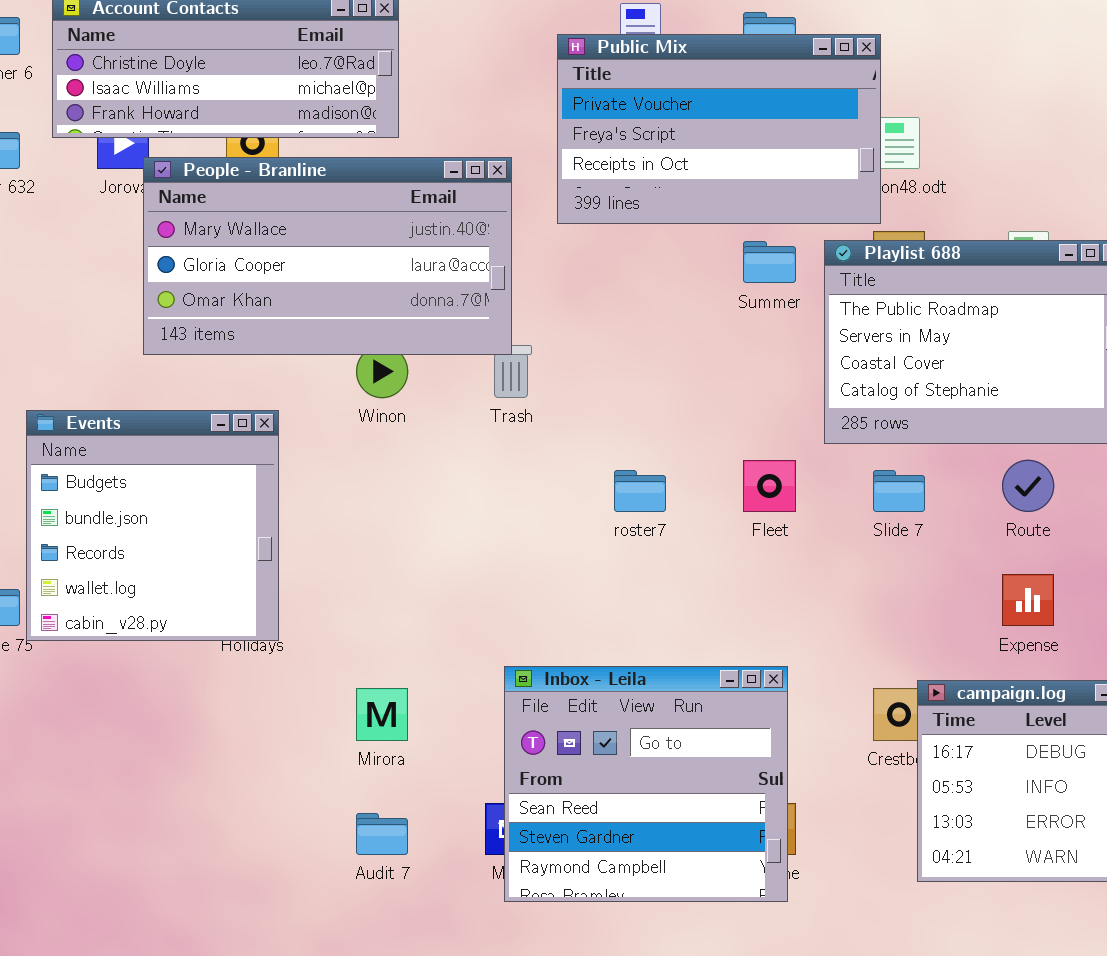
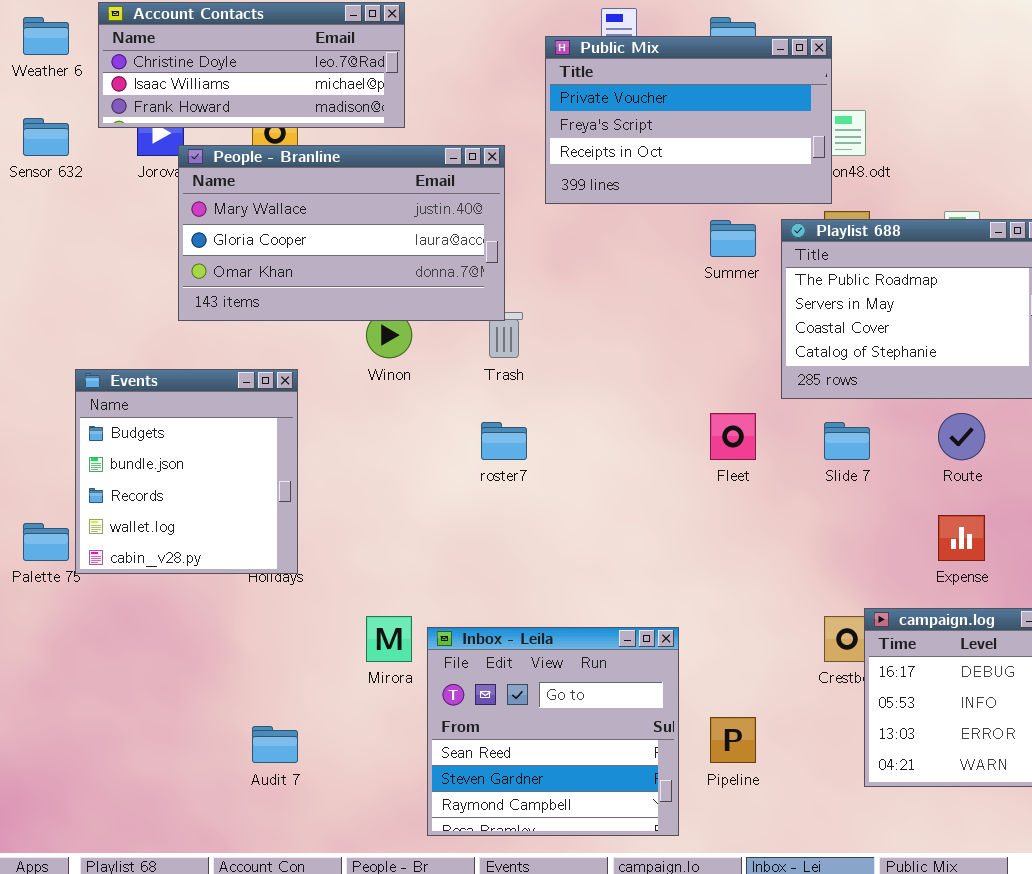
roster7: [614,470,666,512] -> [481,422,527,460], moved
Inbox - Leila: [504,666,788,902] -> [427,627,679,836], moved
Audit 7: [356,813,408,855] -> [252,726,298,763], moved

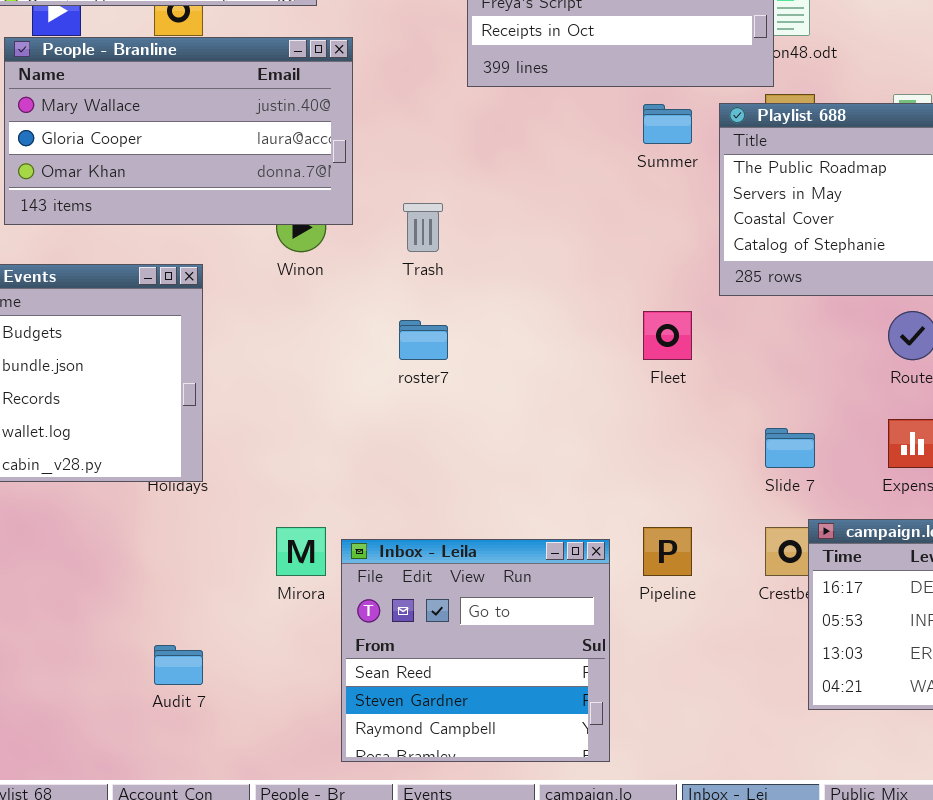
People - Branline: [178,145,505,321] -> [4,37,353,225], moved
Slide 7: [824,422,870,460] -> [765,428,815,468], moved
Pipeline: [710,717,756,763] -> [643,527,692,576], moved

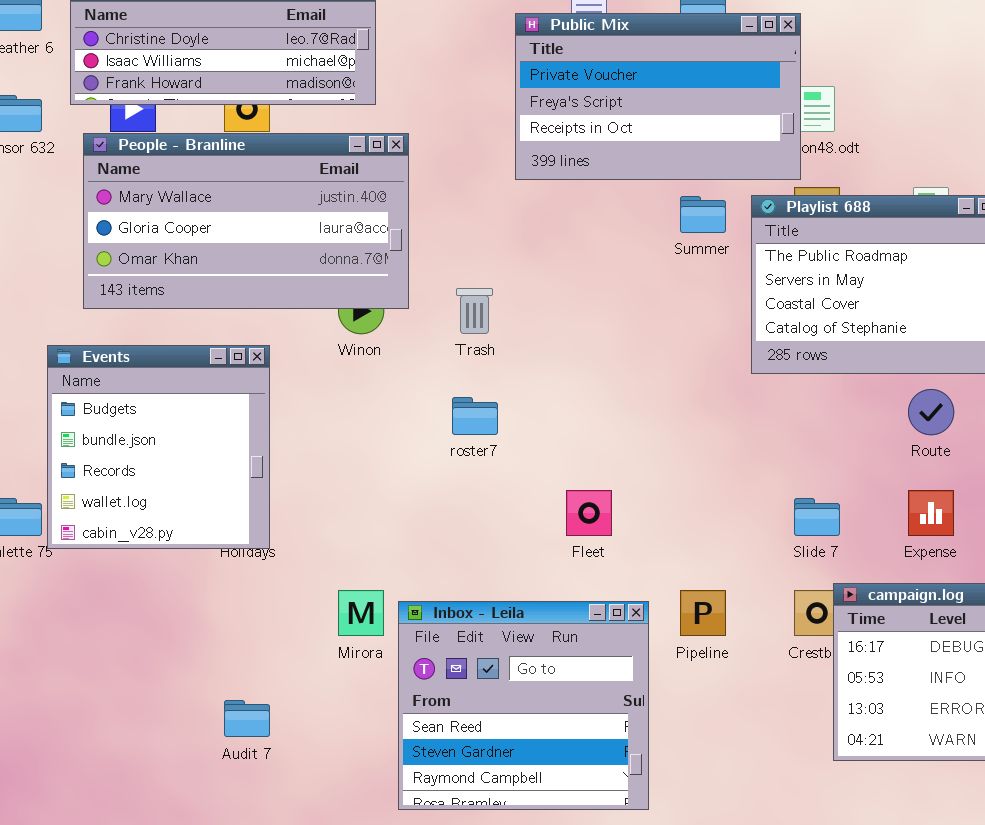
Fleet: [643,311,692,360] -> [566,490,612,536], moved

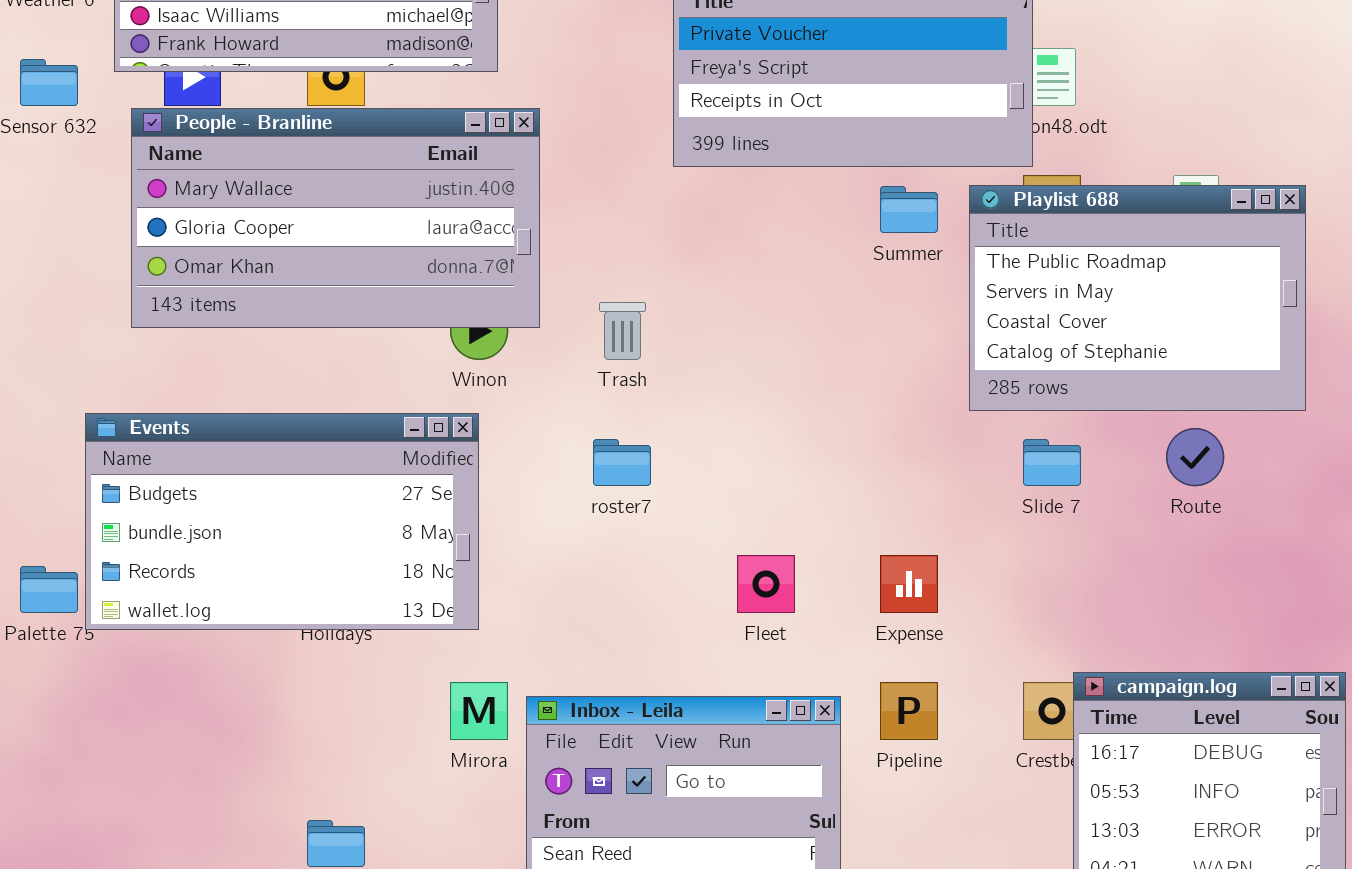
Events: [47,345,270,549] -> [85,413,479,630], resized
Expense: [908,490,954,536] -> [880,555,938,613], moved
Slide 7: [794,498,840,536] -> [1023,439,1081,486], moved

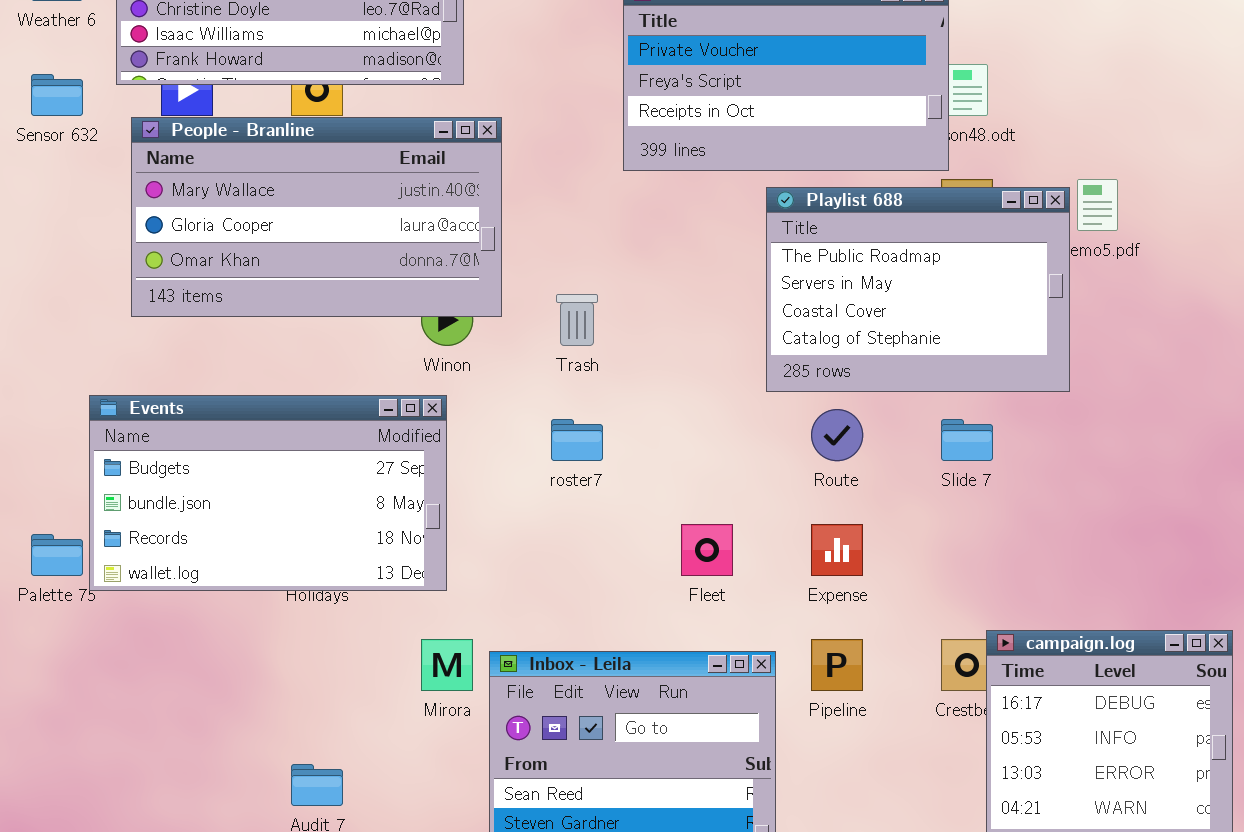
Playlist 688: [969,185,1306,411] -> [766,187,1070,392], moved
Route: [1166,428,1224,486] -> [811,409,863,461], moved

